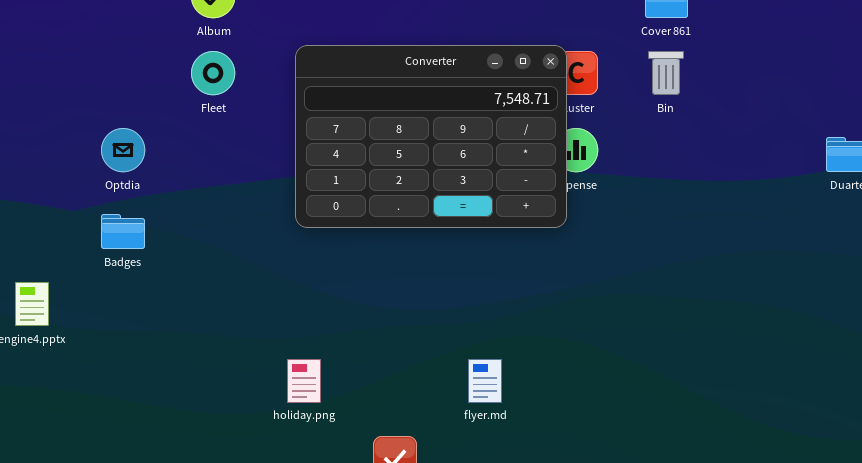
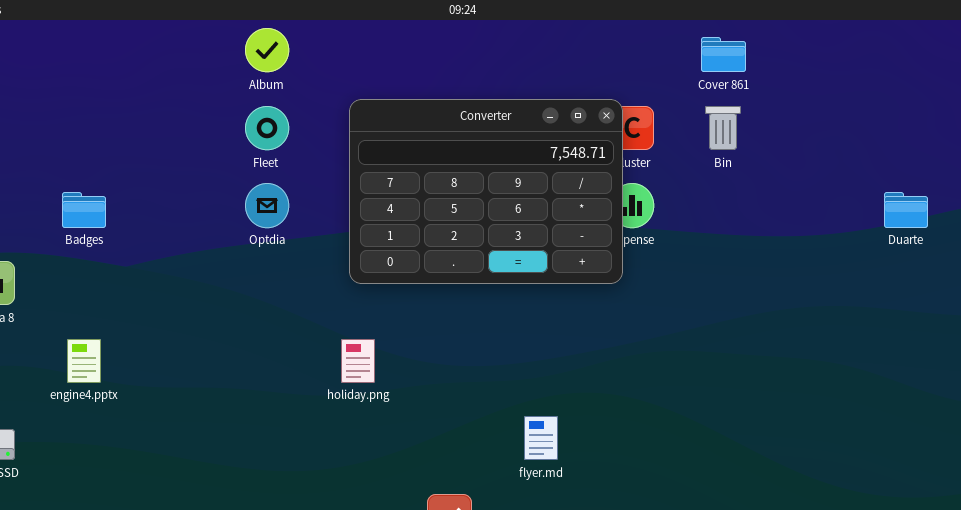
Optdia: [101,128,145,172] -> [245,183,289,228], moved
Badges: [101,214,145,249] -> [62,192,106,228], moved
holiday.png: [287,359,321,403] -> [341,339,375,383], moved

